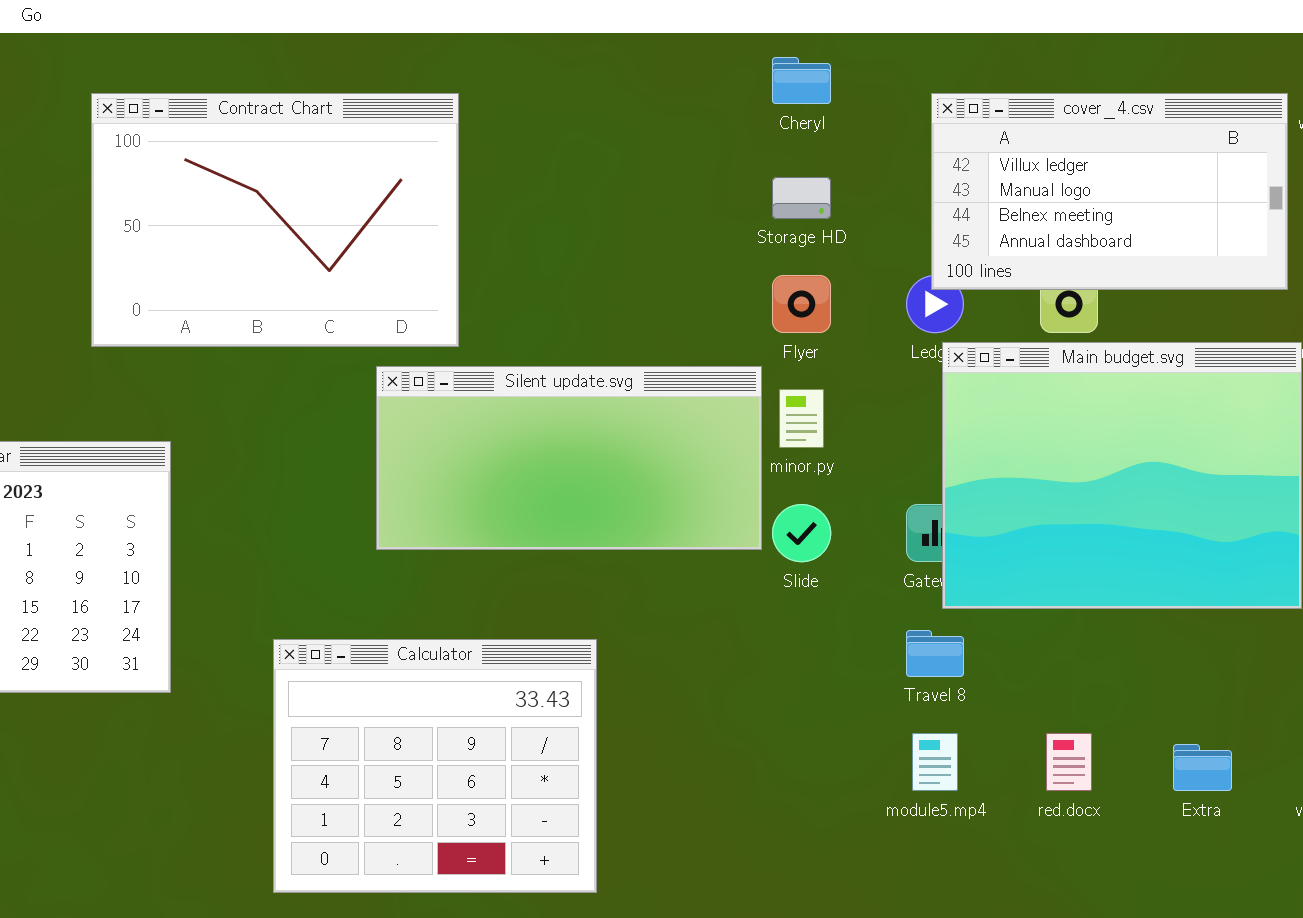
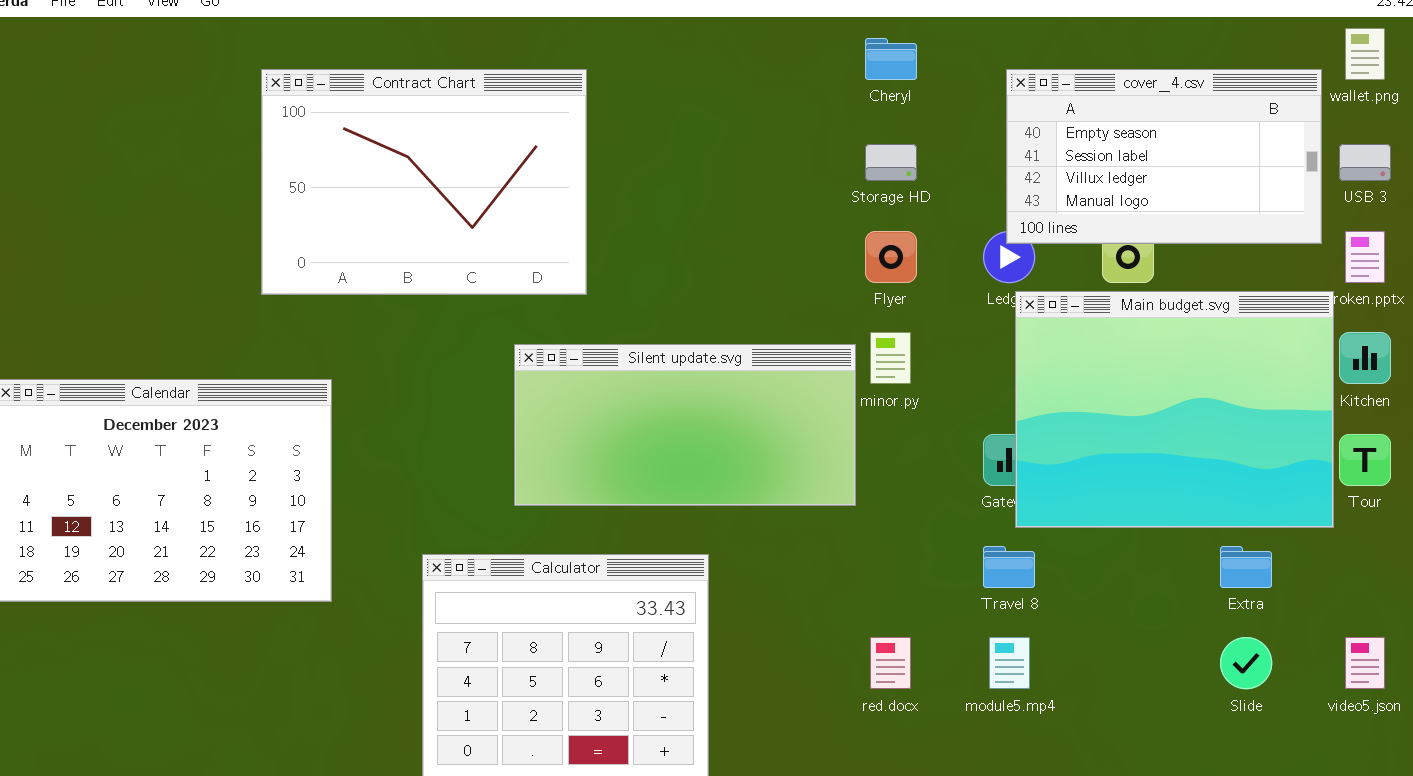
cover_4.csv: [931,93,1288,290] -> [1006,69,1322,244], scrolled up 2 rows
Silent update.svg: [376,366,762,550] -> [514,344,856,506], moved
Slide: [772,504,831,562] -> [1220,637,1272,689], moved
red.docx: [1046,733,1092,791] -> [870,637,911,689], moved
Extra: [1173,744,1232,791] -> [1220,546,1272,588], moved

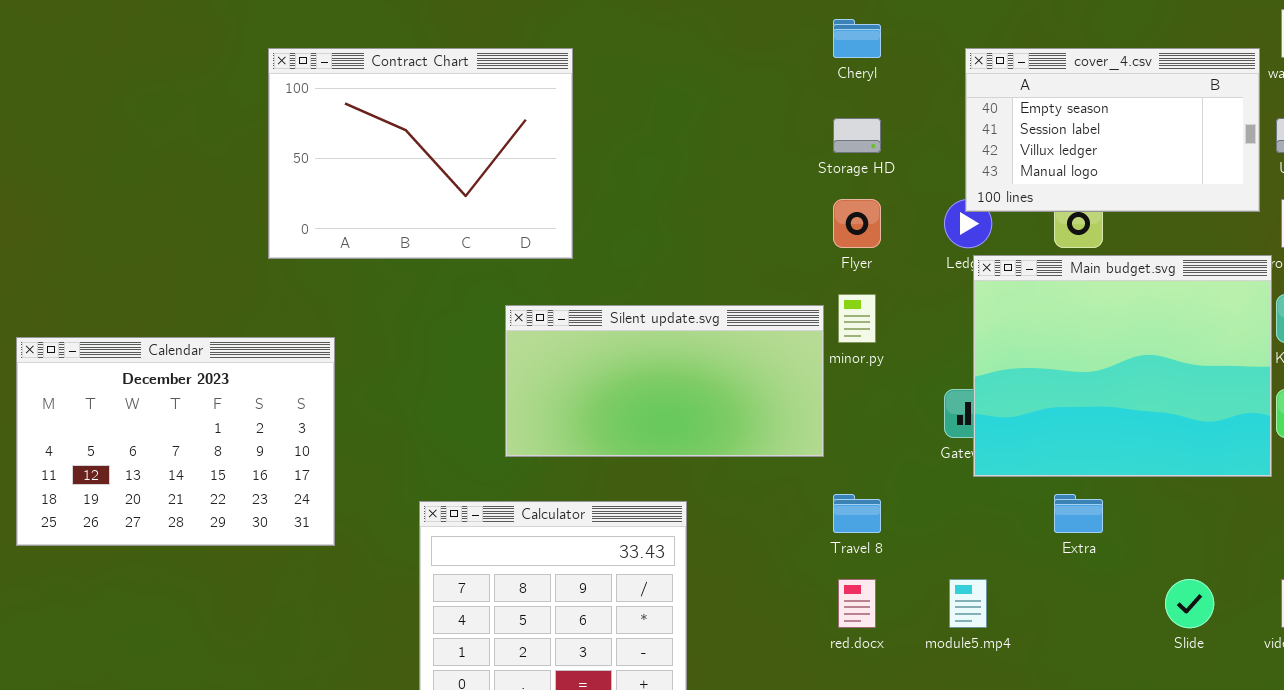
Travel 8: [983,546,1035,588] -> [833,494,881,533], moved
Extra: [1220,546,1272,588] -> [1054,494,1103,533], moved

